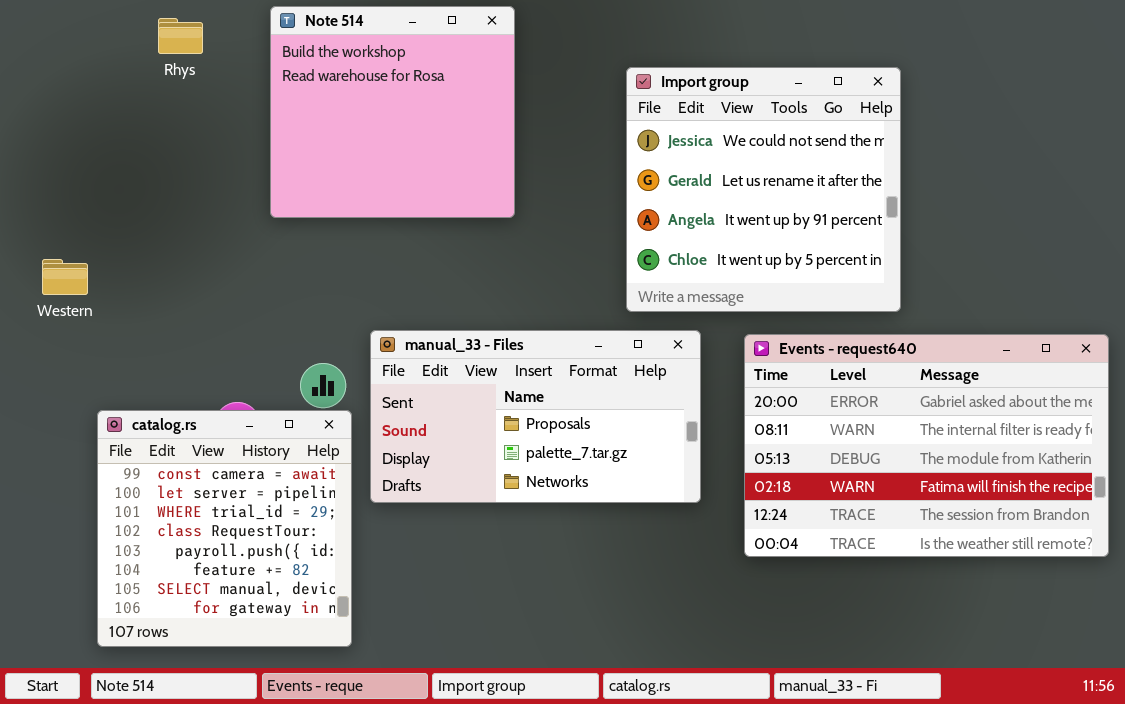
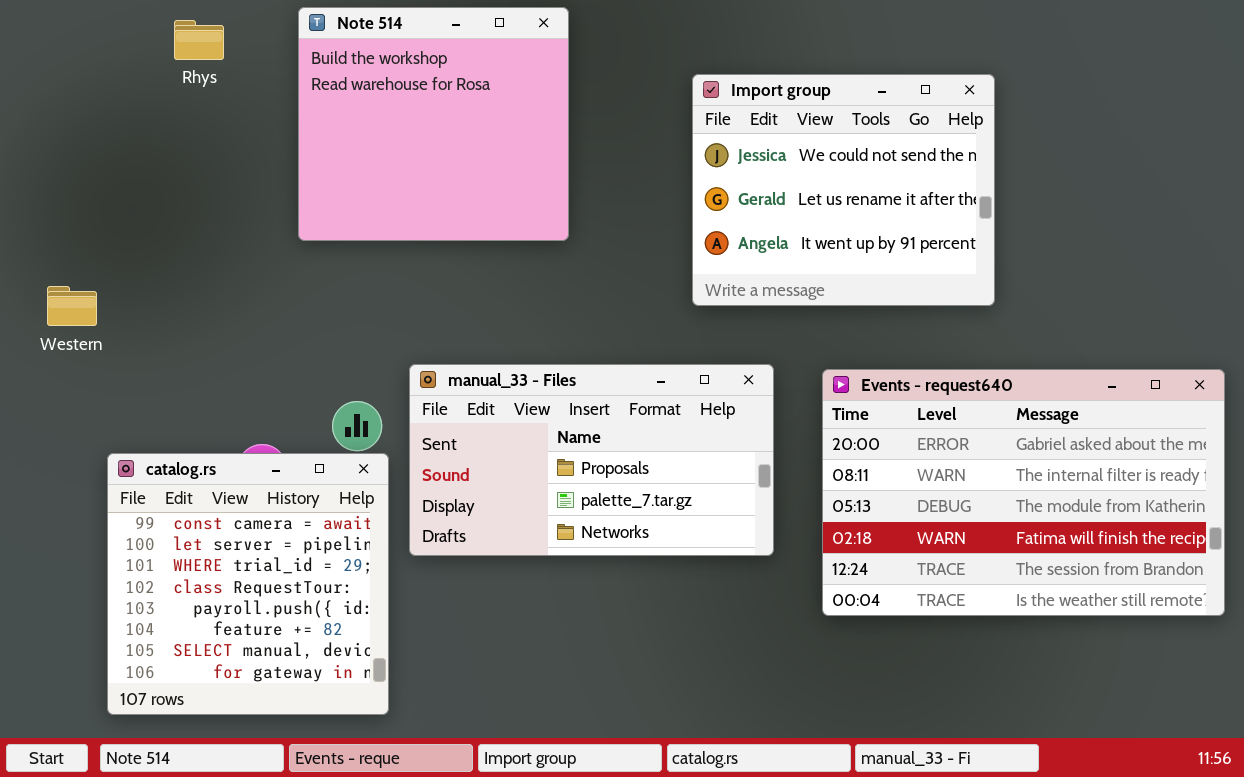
Import group: [626,67,901,312] -> [692,74,995,306], resized

